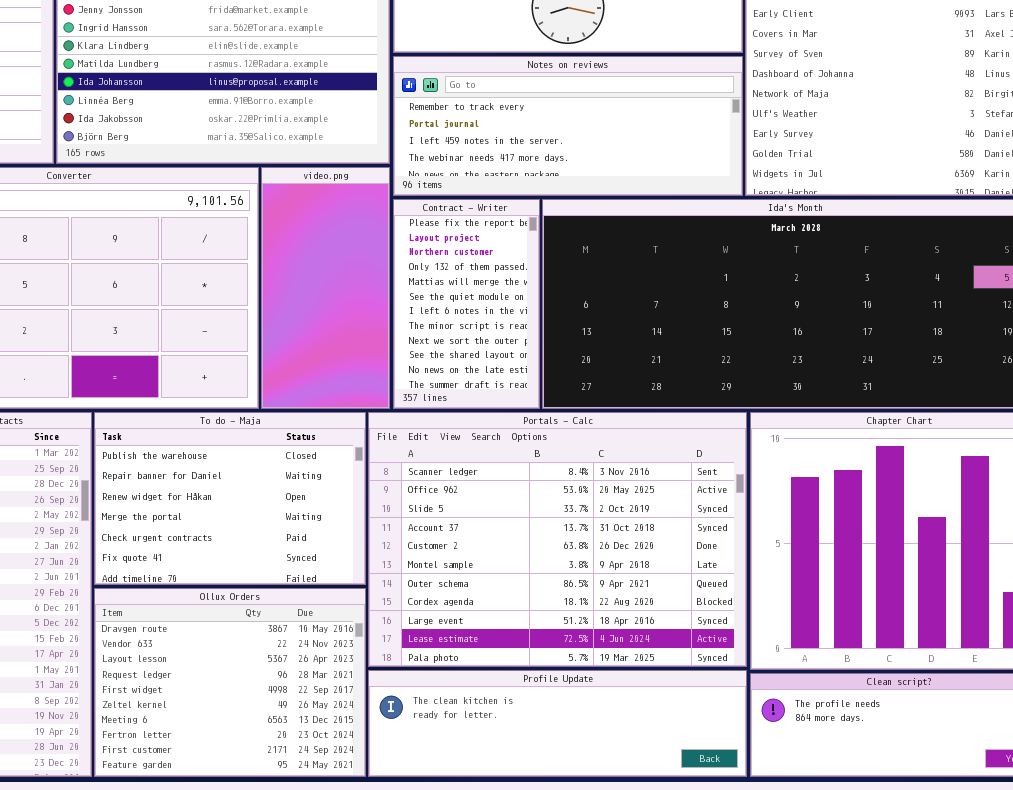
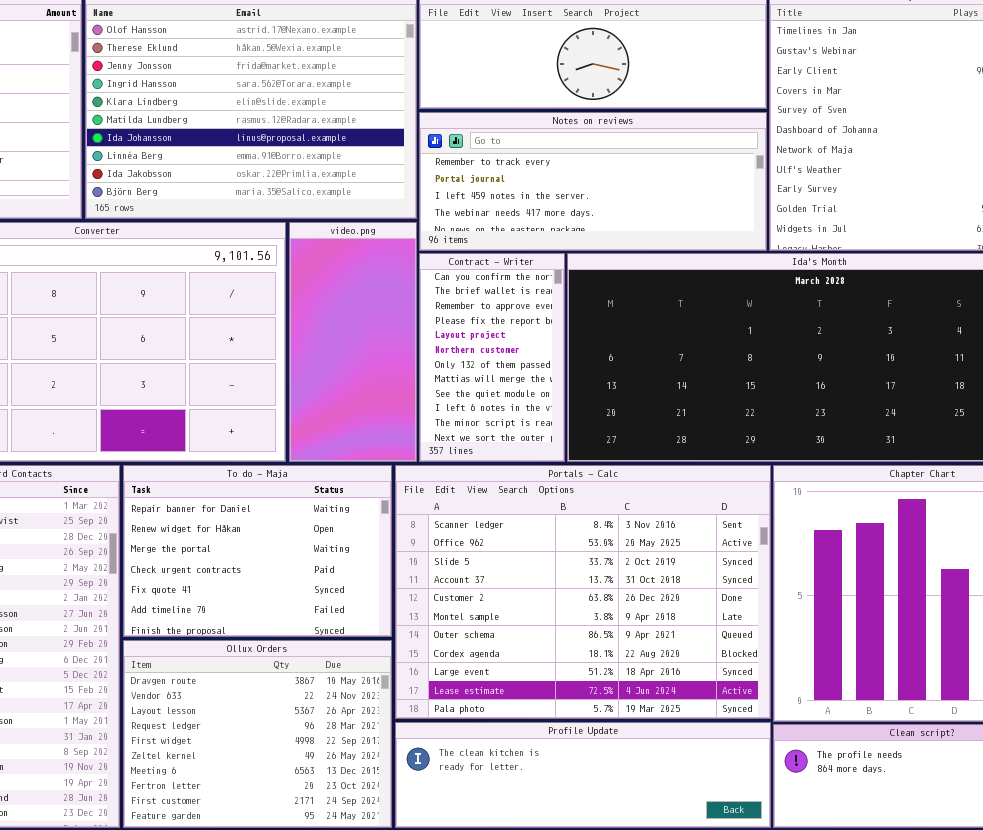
Contract - Writer: [393,199,540,409] -> [419,253,565,462], scrolled up 3 rows
To do - Maja: [94,412,366,585] -> [123,465,392,637], scrolled down 1 row

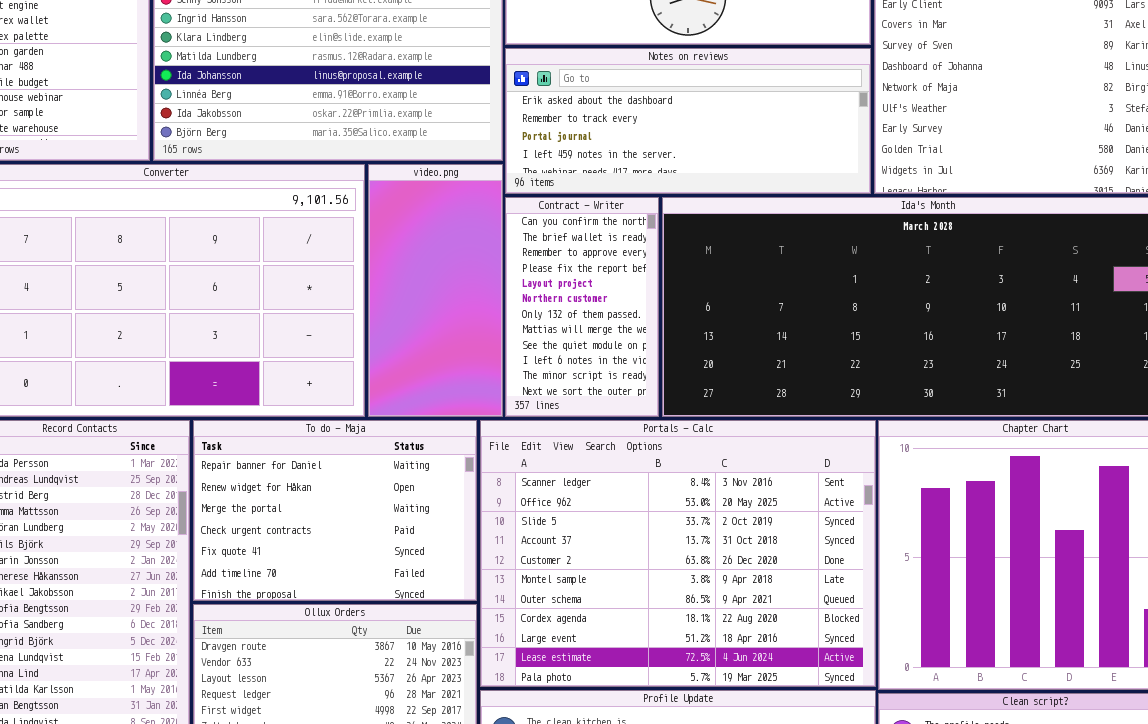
Notes on reviews: [419,112,767,251] -> [505,48,871,194], scrolled up 1 row

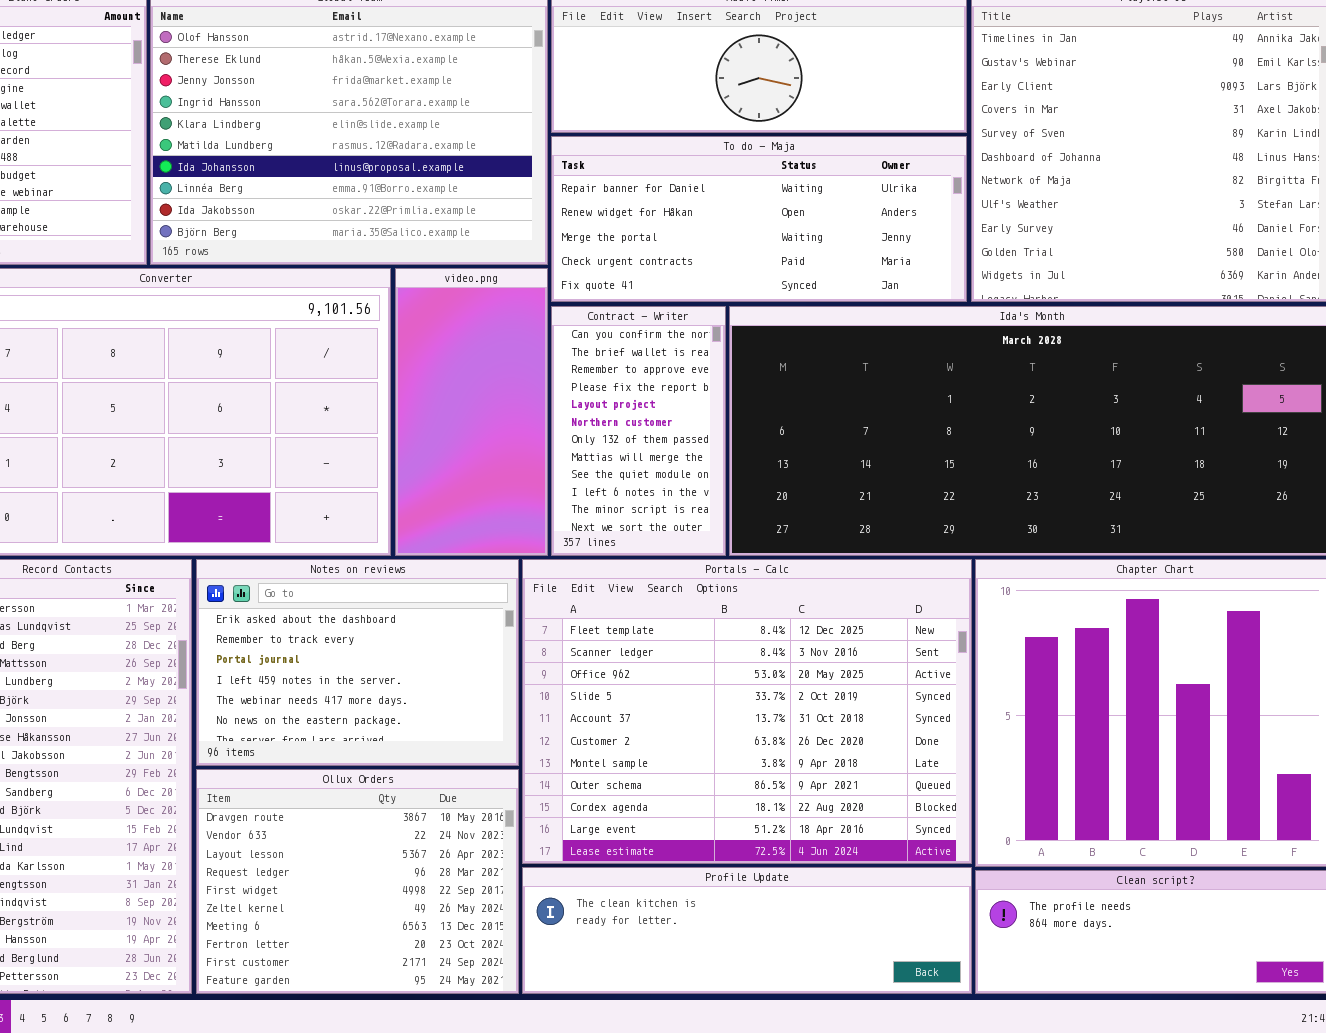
Notes on reviews: [505,48,871,194] -> [196,559,519,766], moved, resized
To do - Maja: [193,420,477,601] -> [551,136,967,302], moved, resized
Portals - Calc: [480,420,876,687] -> [522,559,972,864], scrolled up 1 row

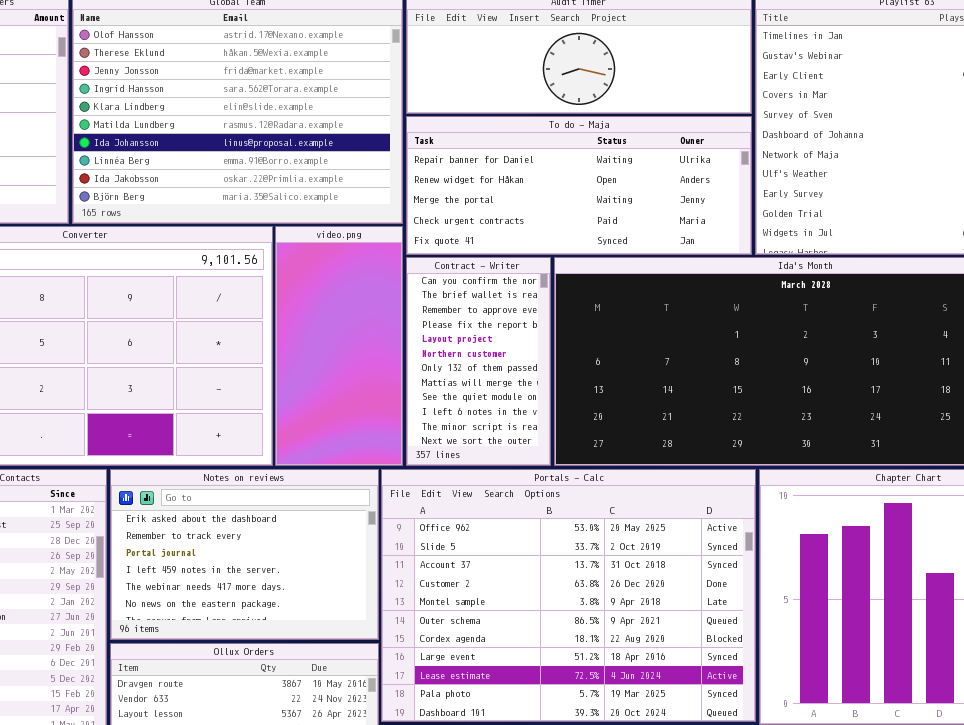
Portals - Calc: [522,559,972,864] -> [381,469,756,722], scrolled down 2 rows

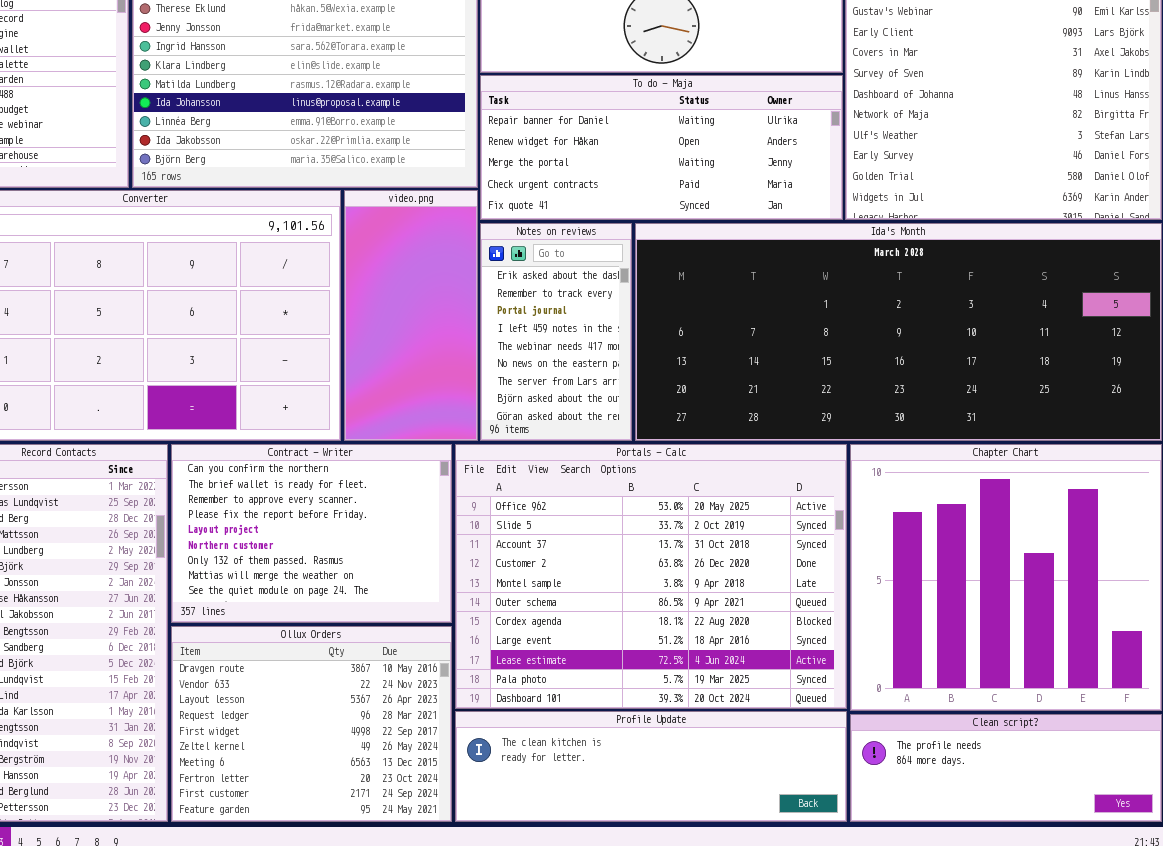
Contract - Writer: [406,257,551,466] -> [171,444,452,623], moved, resized
Notes on reviews: [110,469,379,640] -> [480,223,632,441], moved, resized

